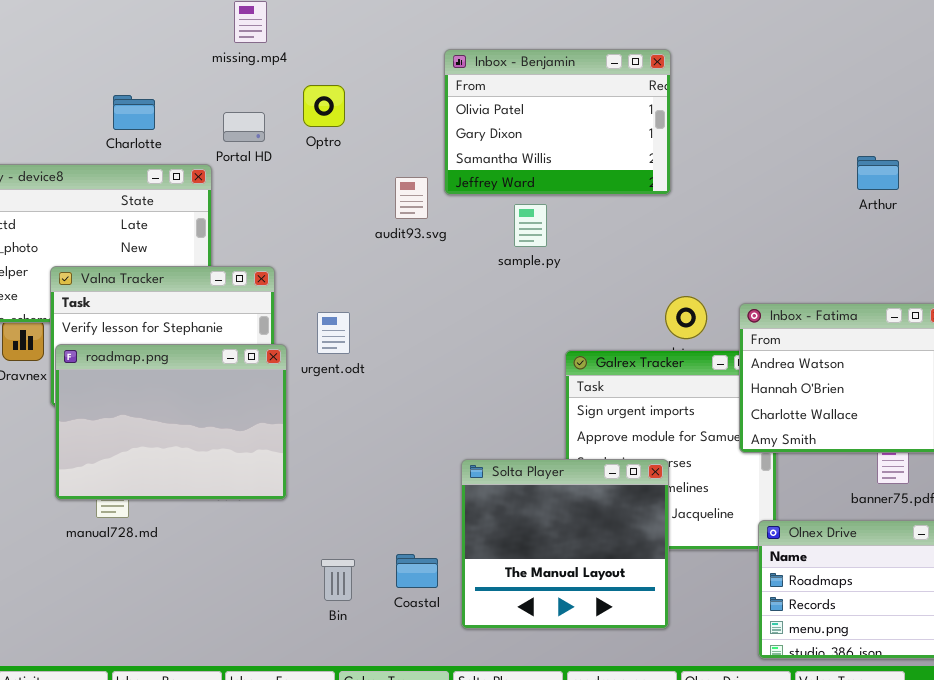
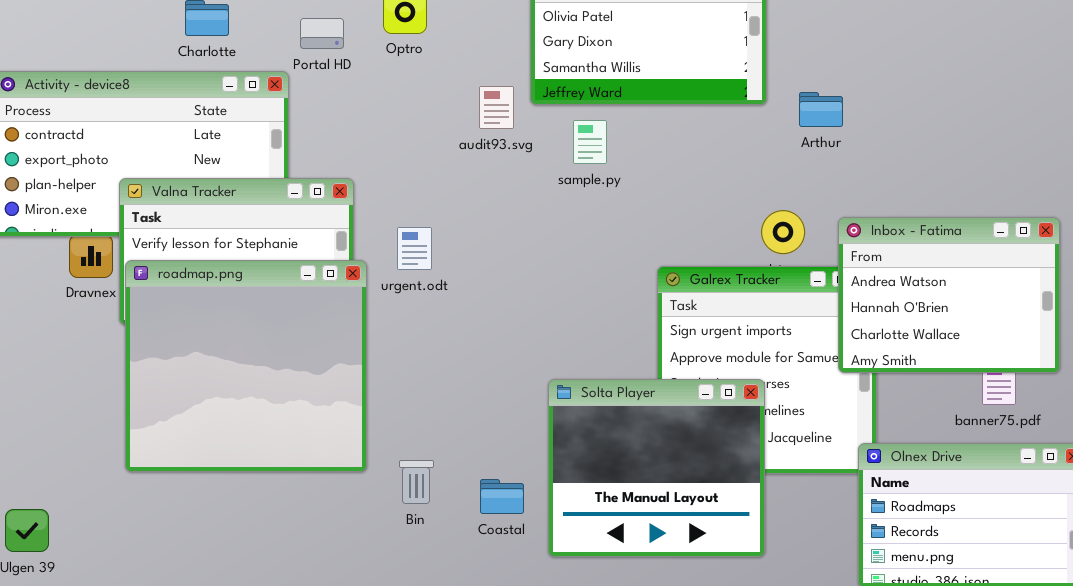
Arthur: [857,156,899,190] -> [799,92,843,127], moved
sample.py: [514,204,547,247] -> [573,120,607,164], moved
roadmap.png: [55,344,287,500] -> [125,260,367,472], resized
Bin: [321,559,355,601] -> [399,460,434,504], moved

